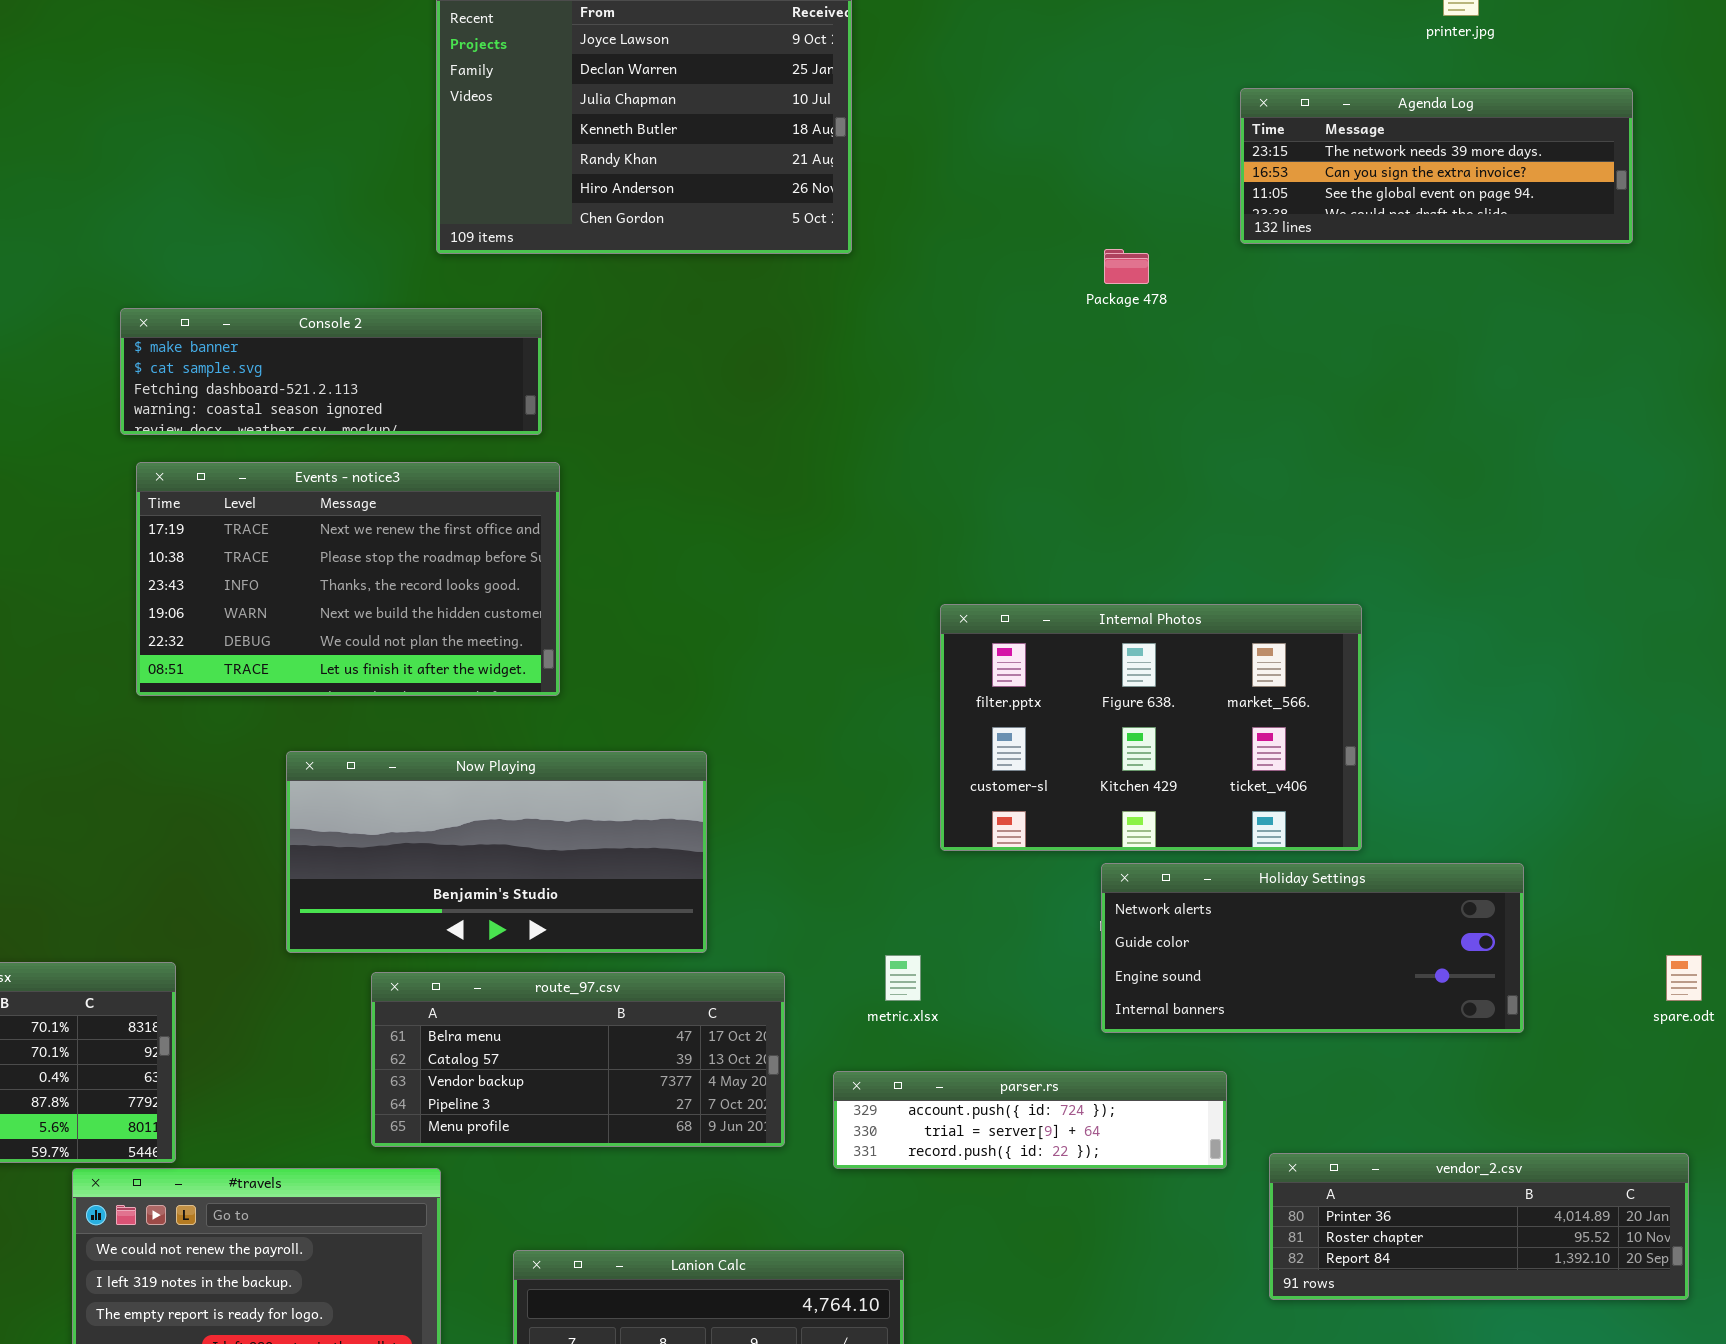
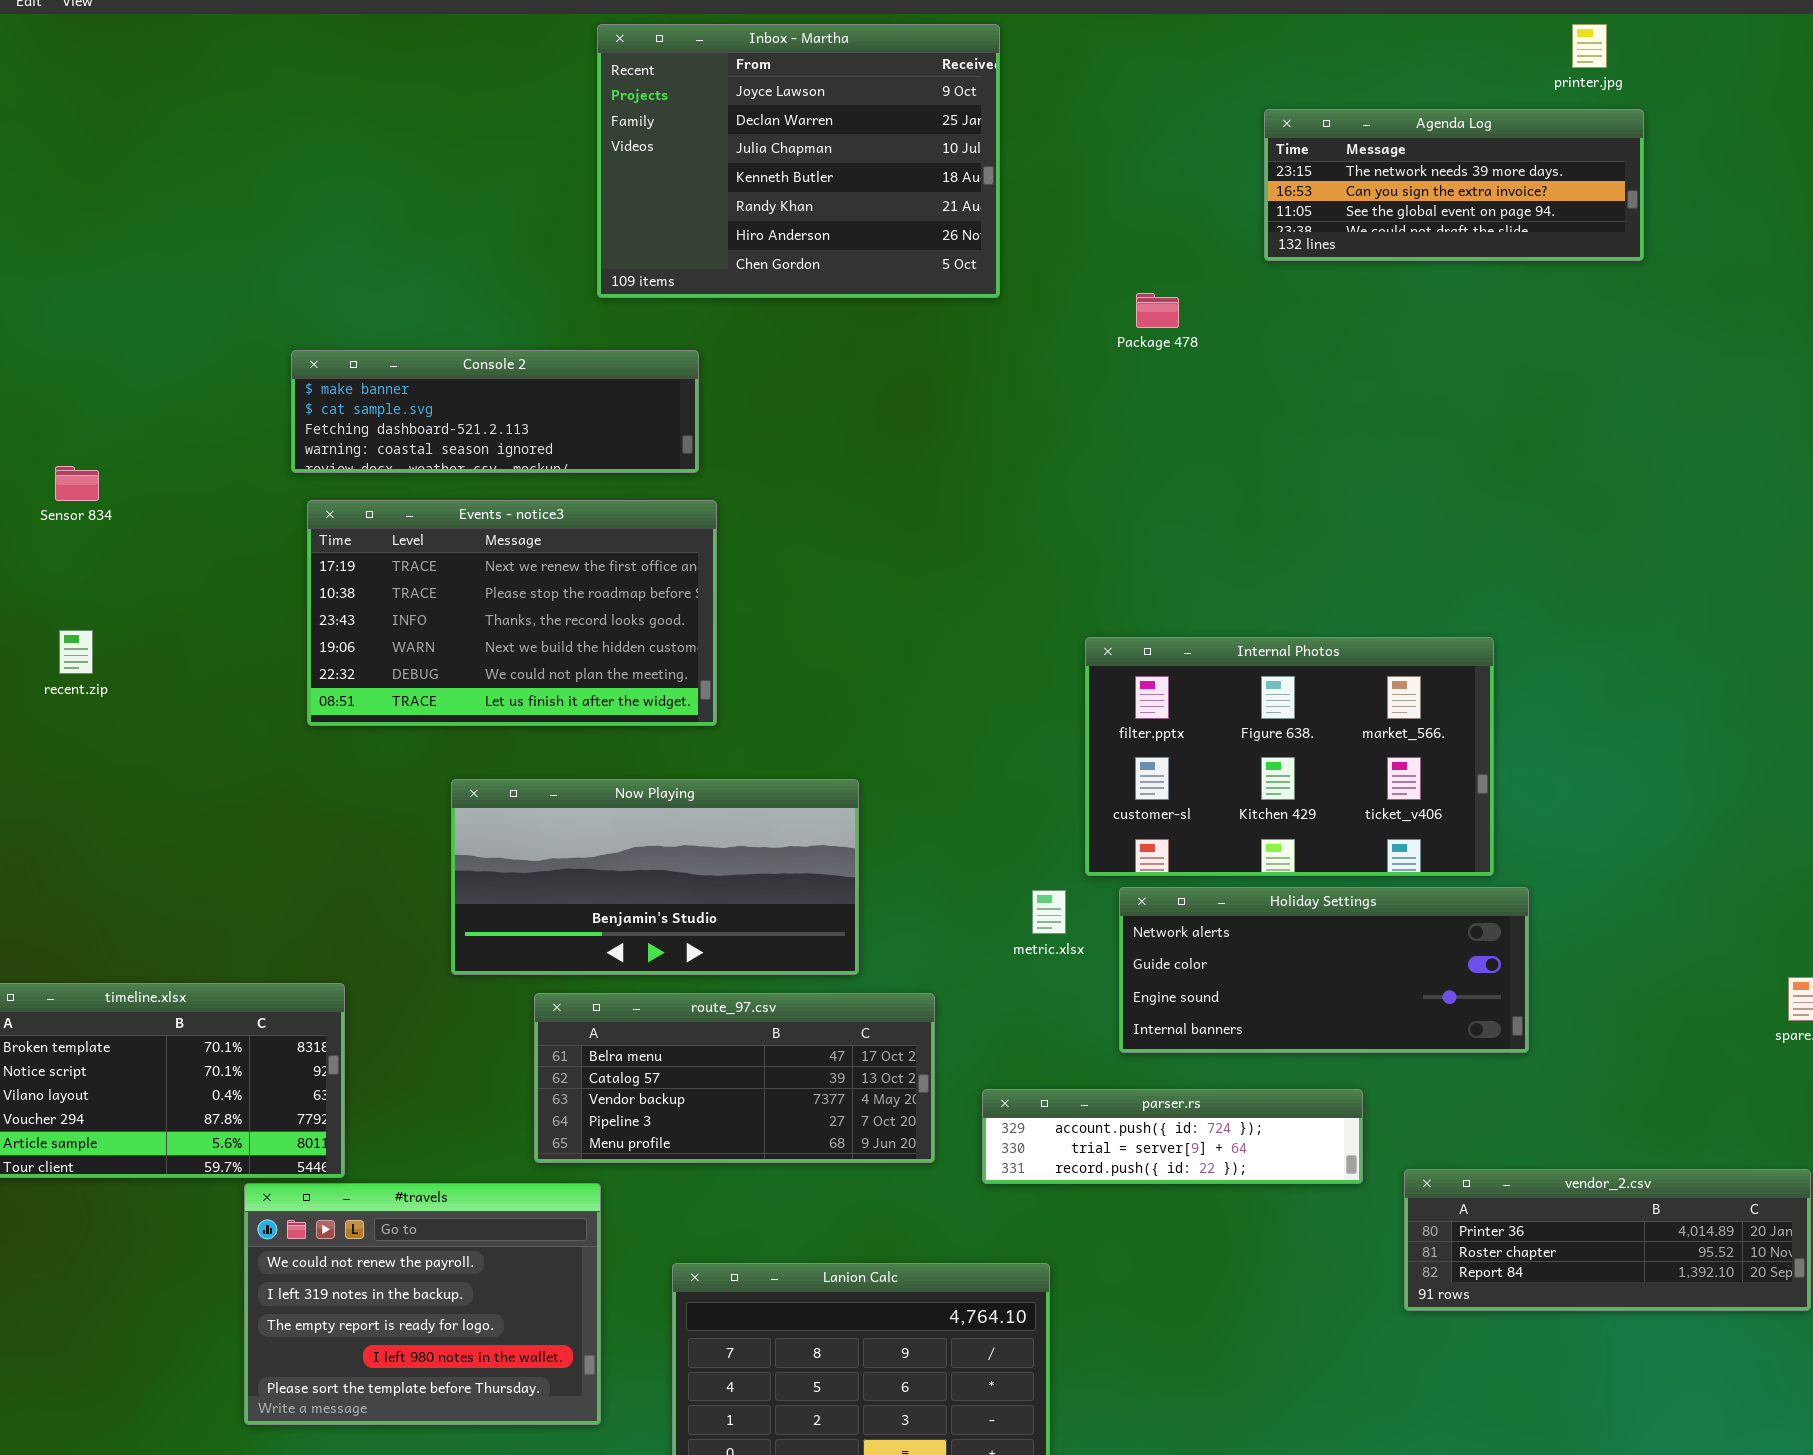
Agenda Log: [1240,88,1633,244] -> [1264,109,1644,261], moved
Package 478: [1104,249,1149,284] -> [1136,293,1179,328], moved
Holiday Settings: [1101,863,1524,1033] -> [1119,887,1529,1053], moved
metric.xlsx: [885,955,921,1001] -> [1032,890,1066,934], moved

